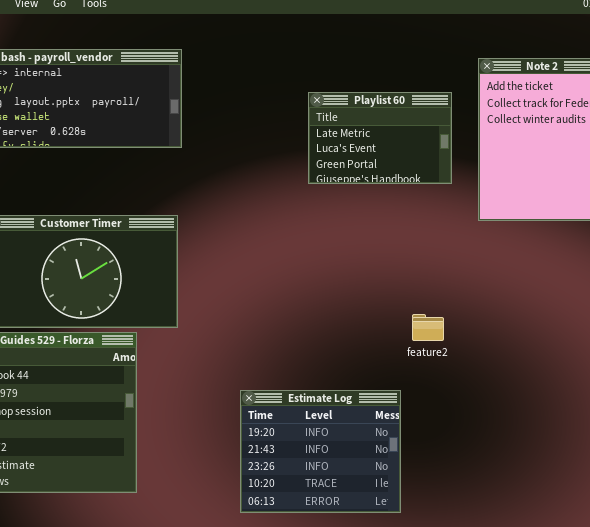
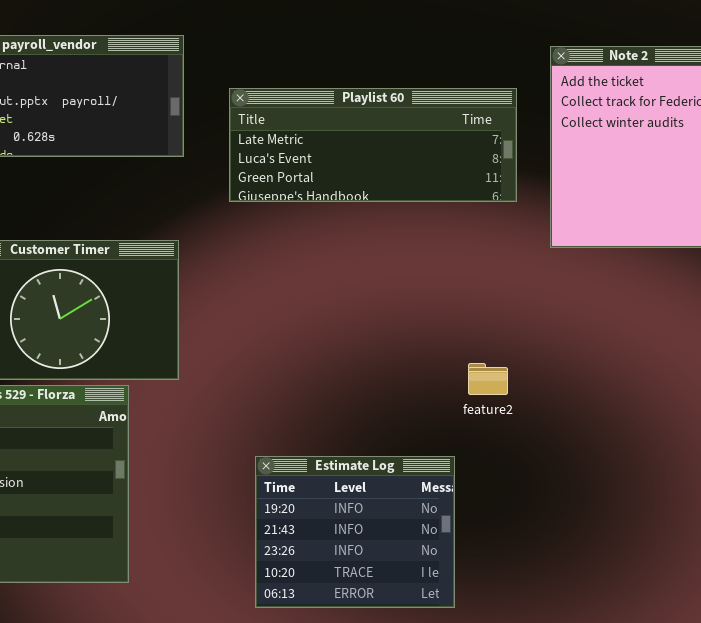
Playlist 60: [308,92,452,184] -> [229,88,517,202], resized

